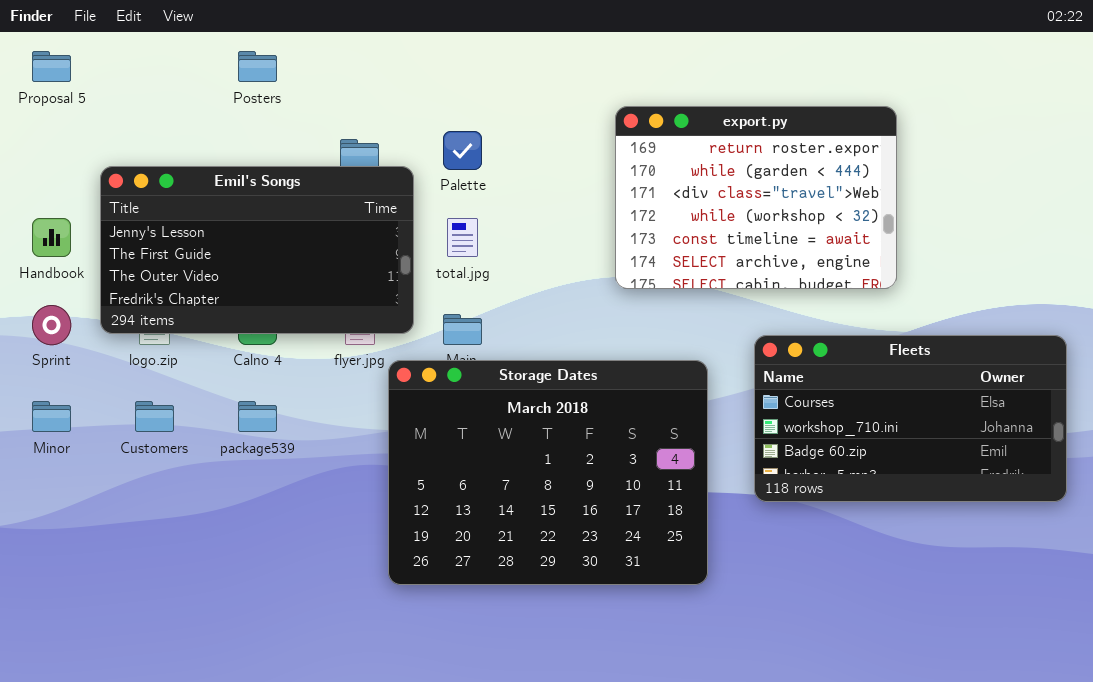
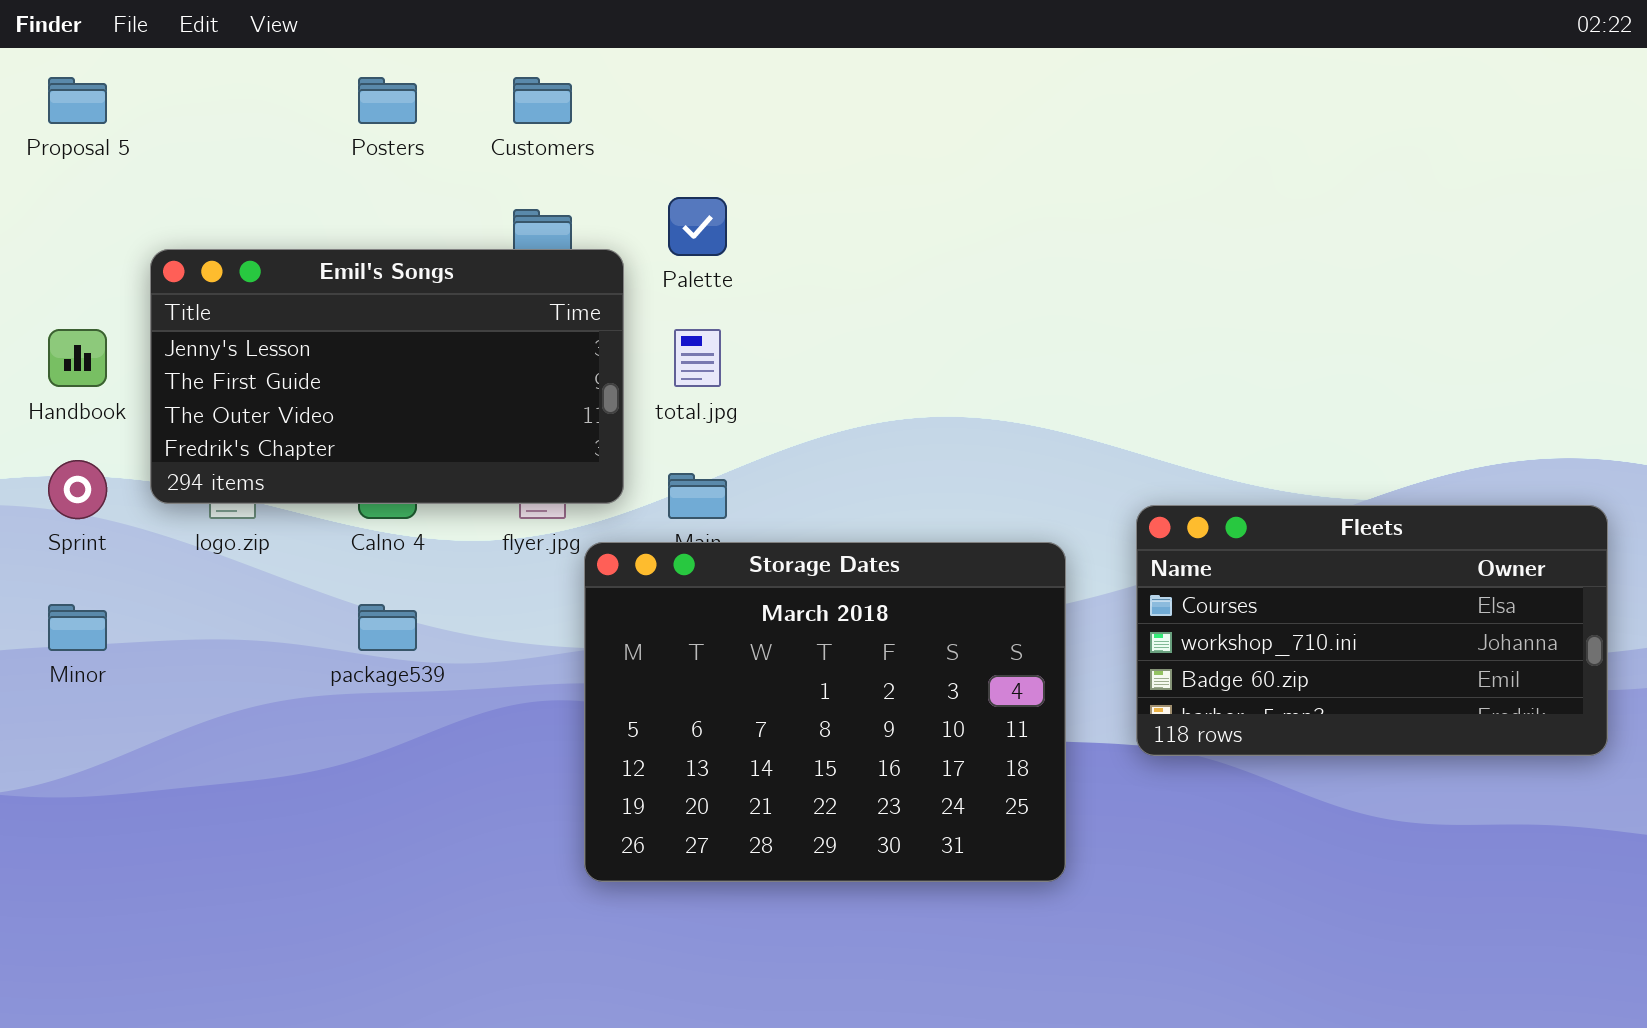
export.py: [615,106,897,289] -> none, closed
Customers: [135,401,174,432] -> [513,77,572,124], moved

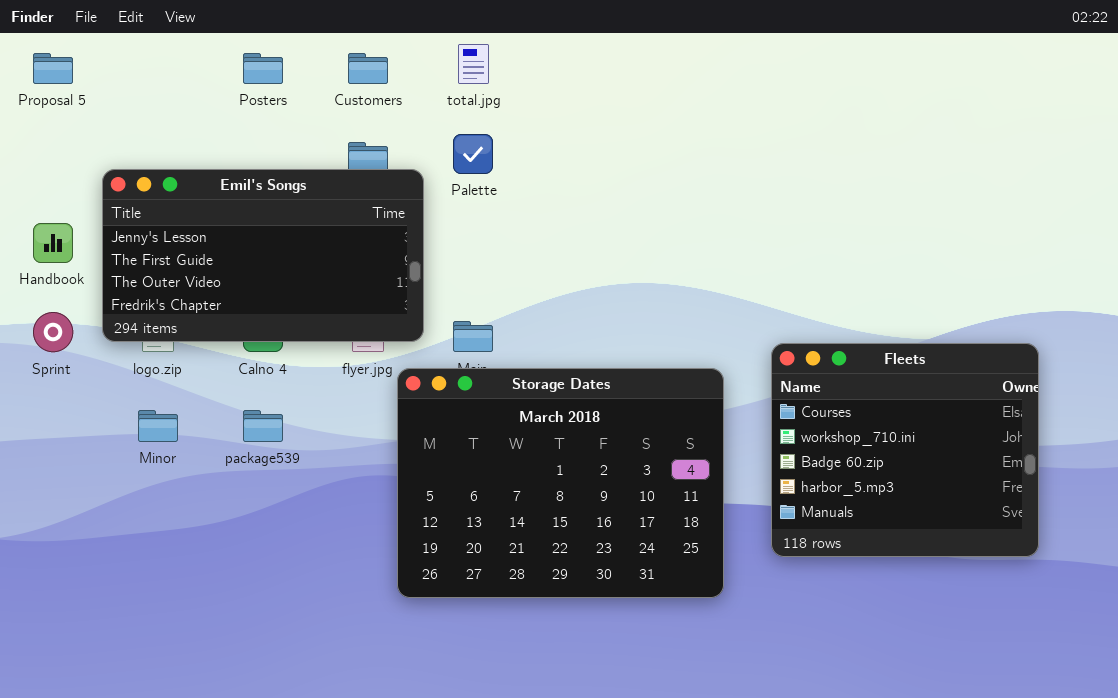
total.jpg: [674,329,721,387] -> [458,44,489,84], moved
Fleets: [1136,505,1608,756] -> [771,343,1039,557], resized
Minor: [48,604,107,651] -> [138,410,178,442], moved

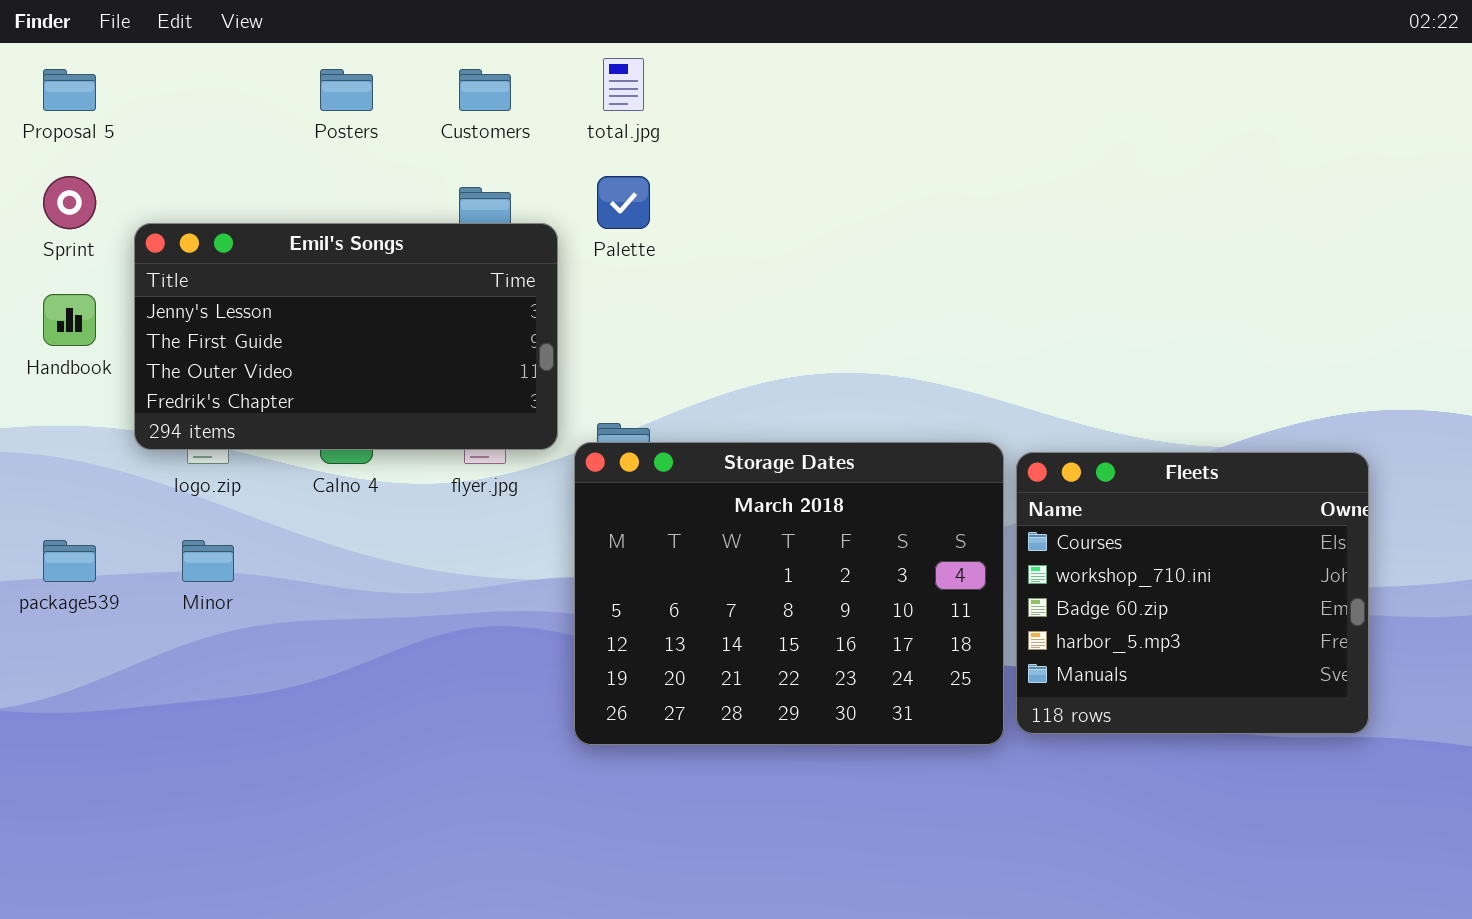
Sprint: [33,312,73,352] -> [43,176,96,229], moved
Storage Dates: [397,368,724,598] -> [574,442,1004,745], moved
package539: [243,410,283,442] -> [43,540,96,582], moved

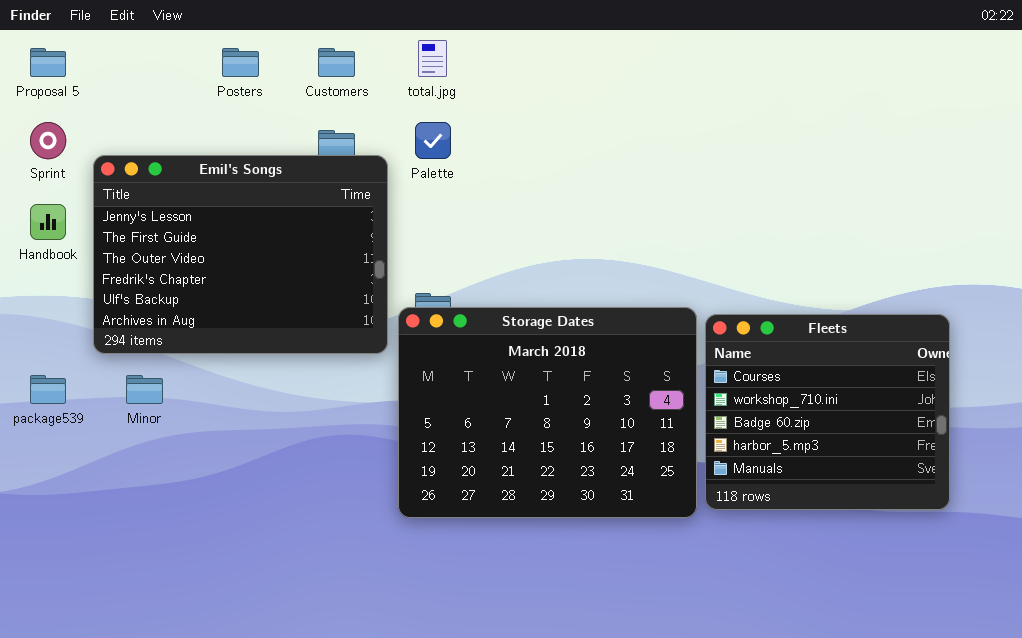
Emil's Songs: [134,223,558,450] -> [93,155,388,354], resized

